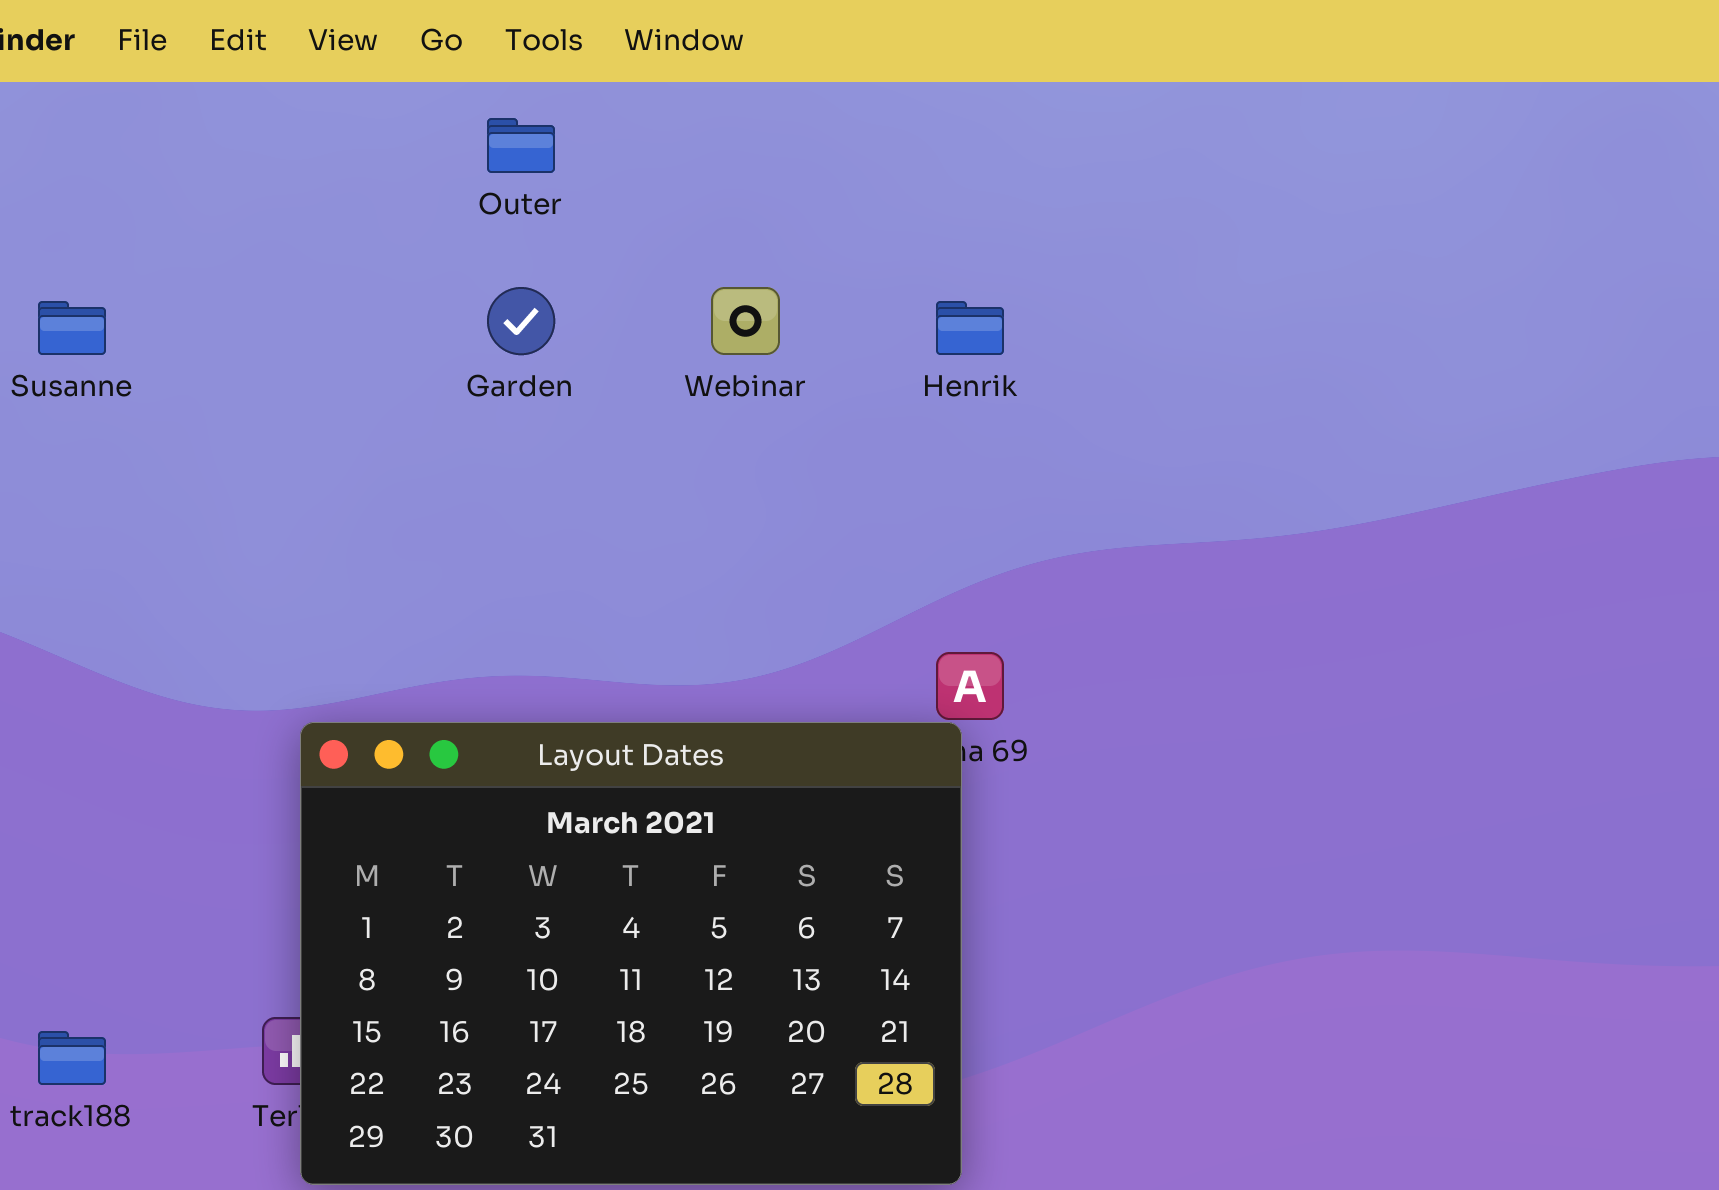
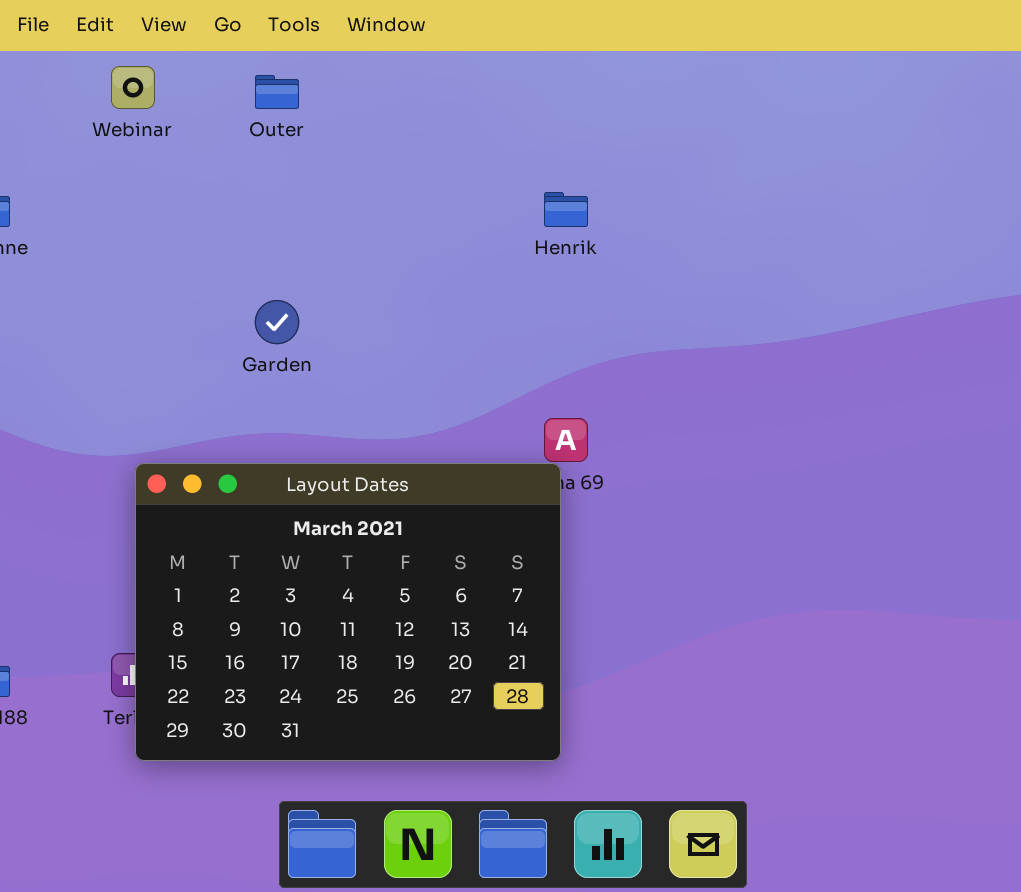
Garden: [487,287,555,355] -> [255,300,299,344], moved
Webinar: [711,287,780,355] -> [111,66,155,109], moved

